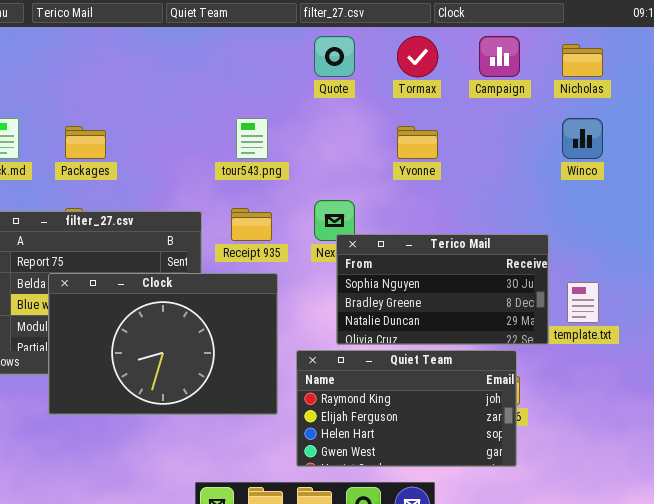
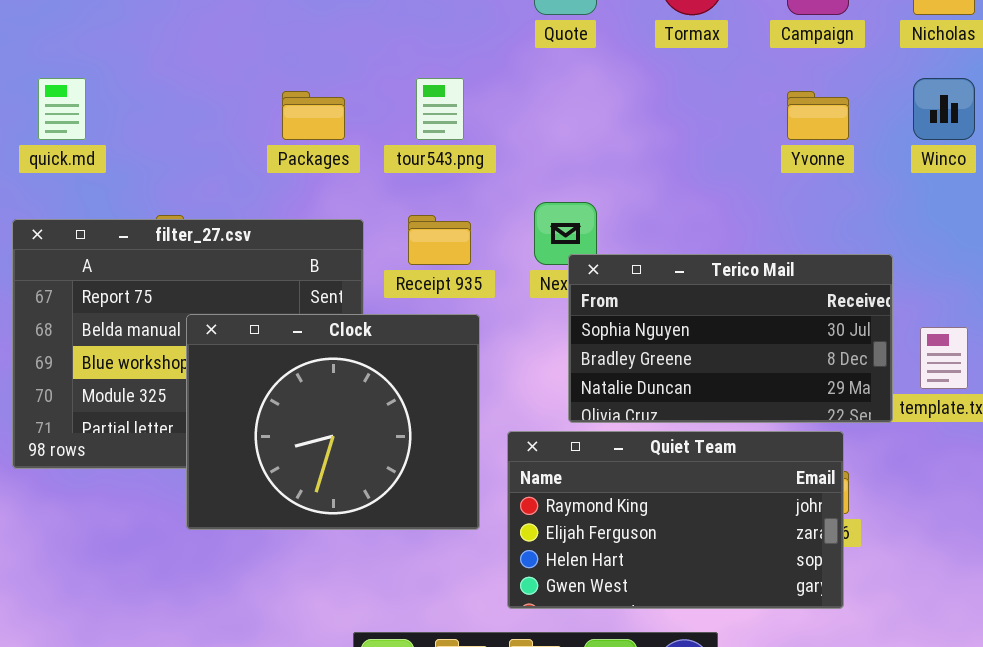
Packages: [65,126,106,159] -> [282,91,345,140], moved
Yvonne: [397,126,438,159] -> [787,91,849,140], moved
Clock: [48,273,278,415] -> [186,314,480,530], resized

